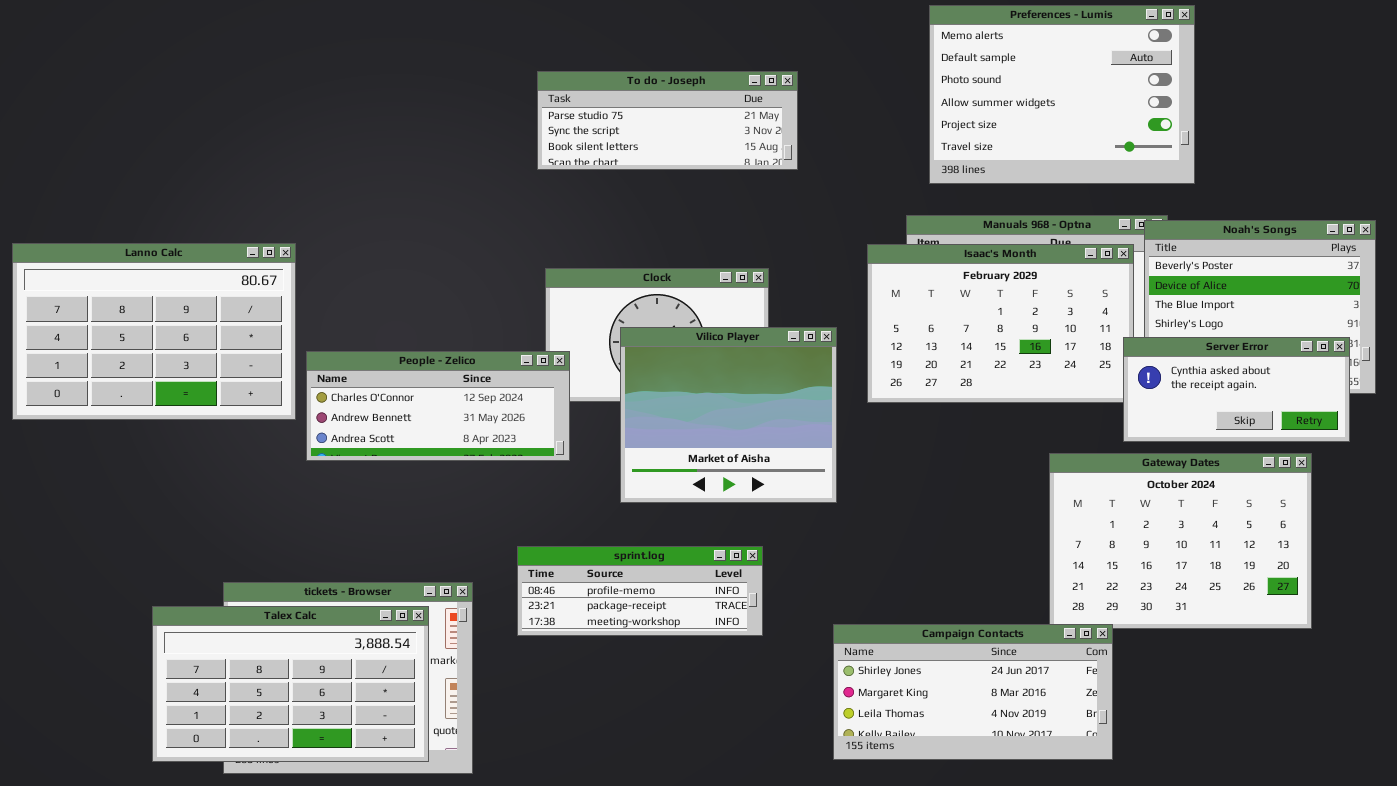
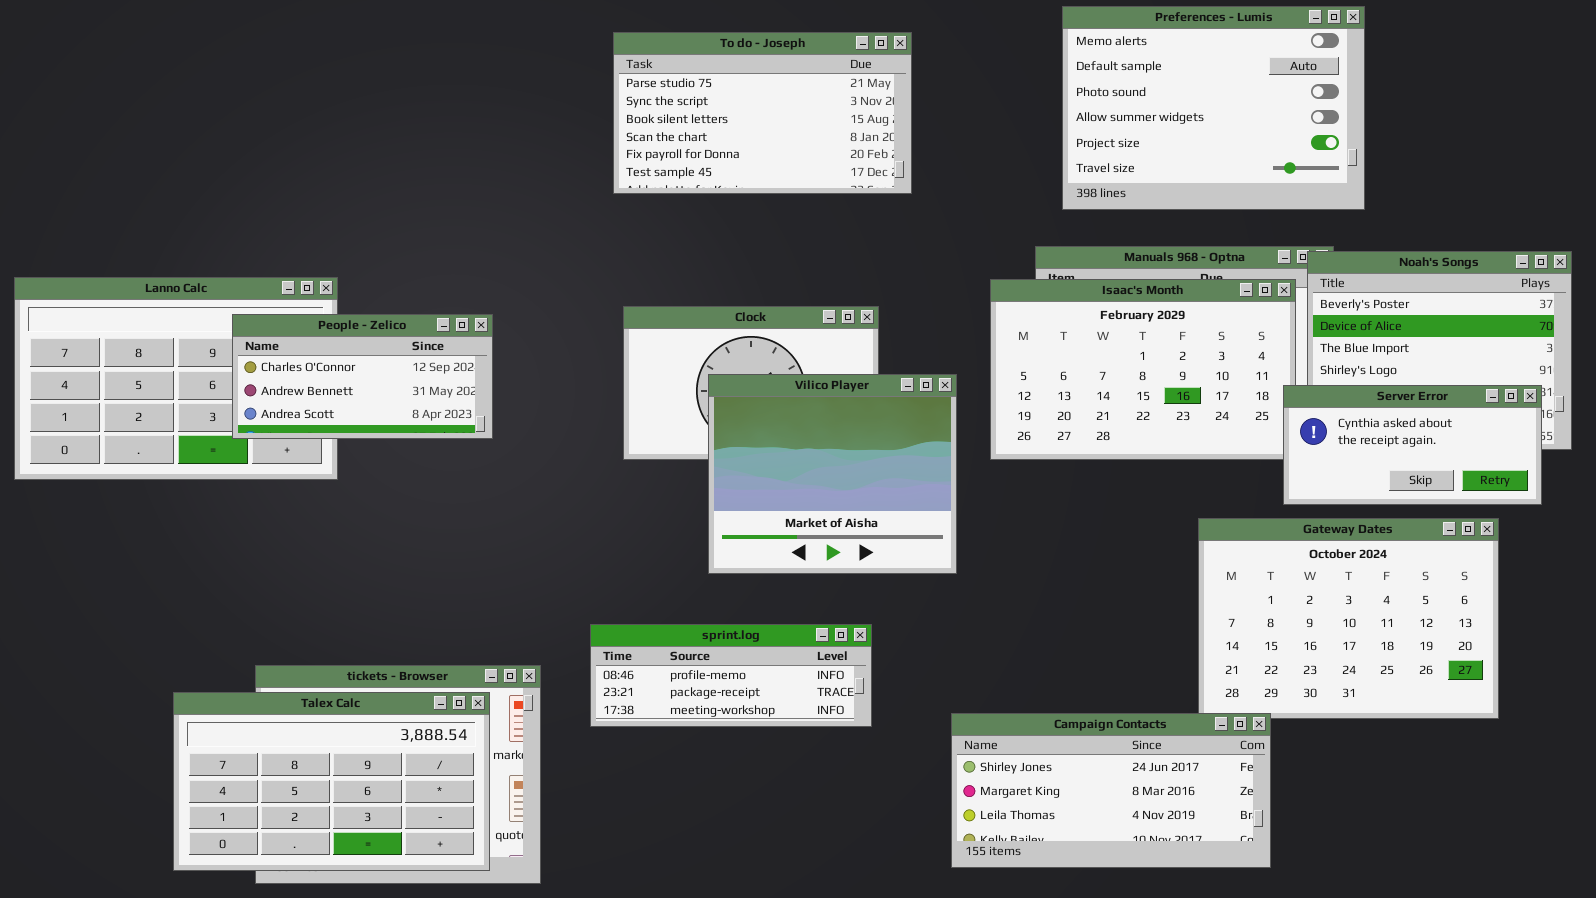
To do - Joseph: [537,71,798,170] -> [613,32,912,194], resized
People - Zelico: [306,351,570,461] -> [232,314,493,439], moved, resized

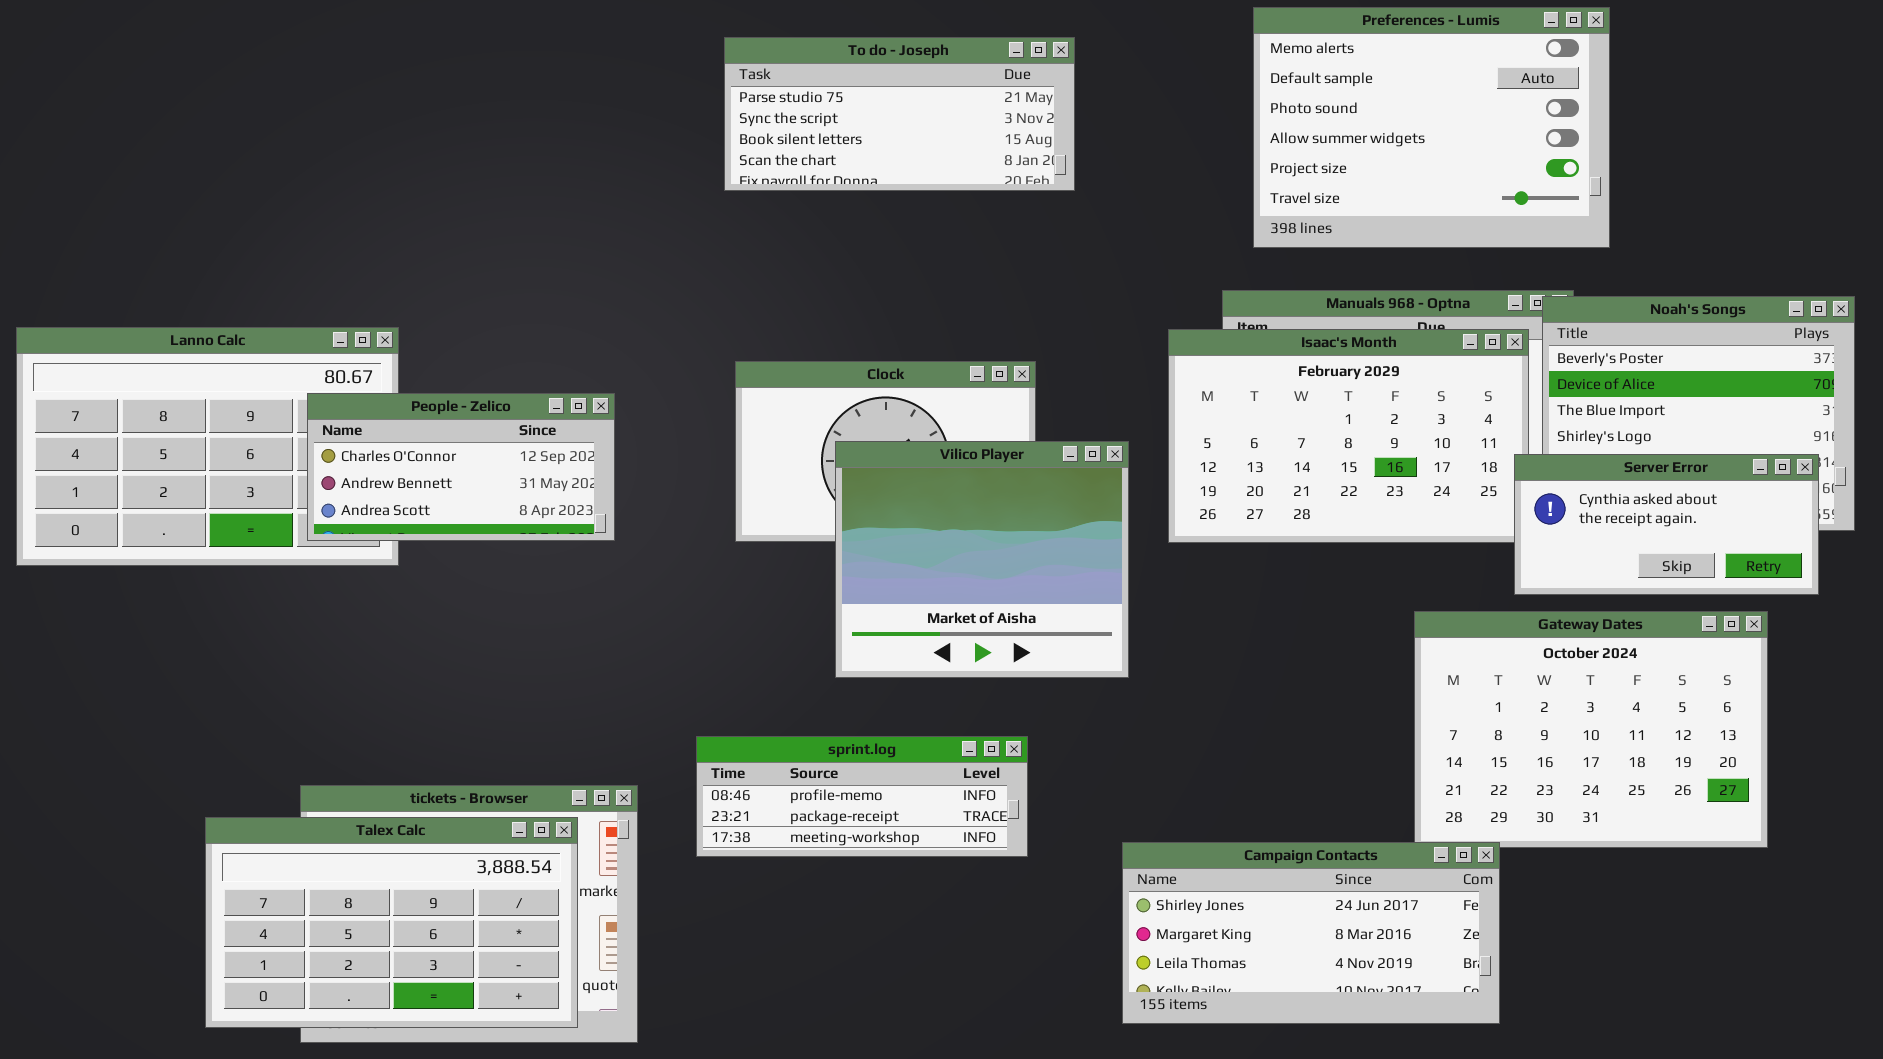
To do - Joseph: [613,32,912,194] -> [724,37,1075,191], resized
People - Zelico: [232,314,493,439] -> [307,393,615,541], moved

